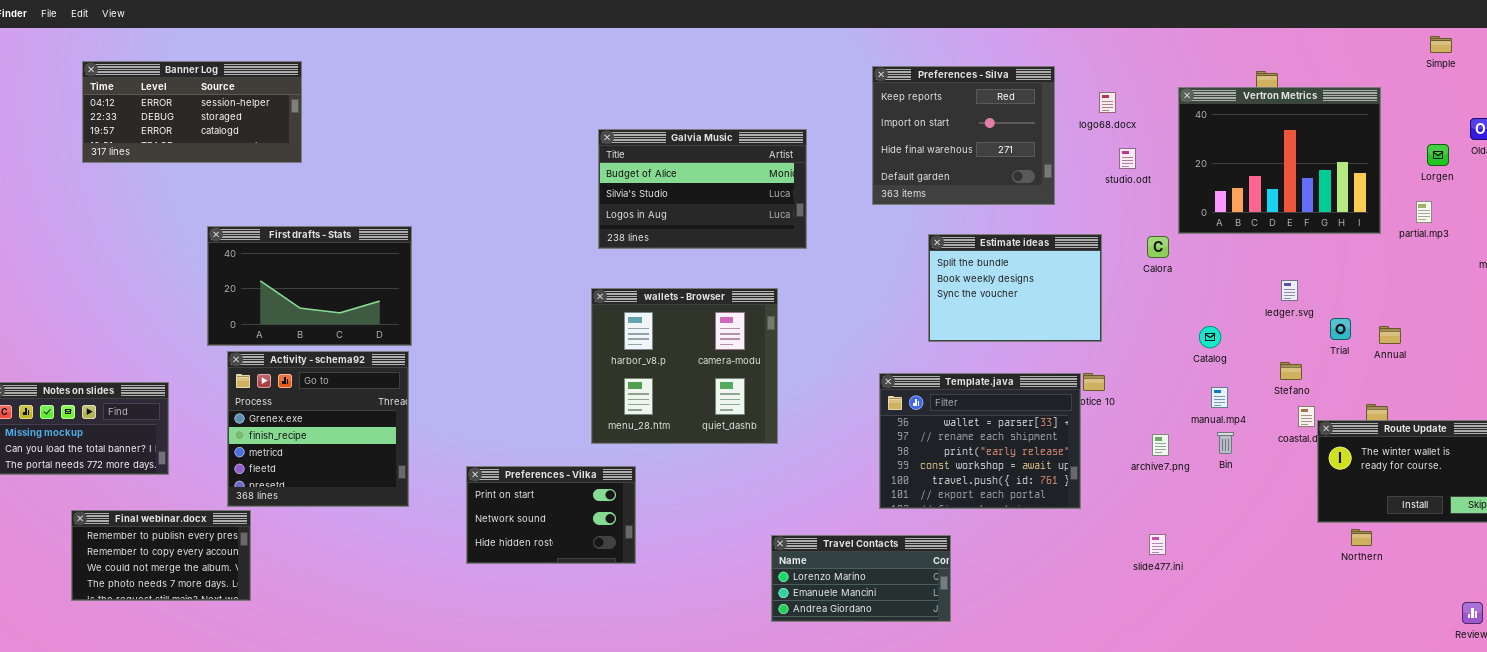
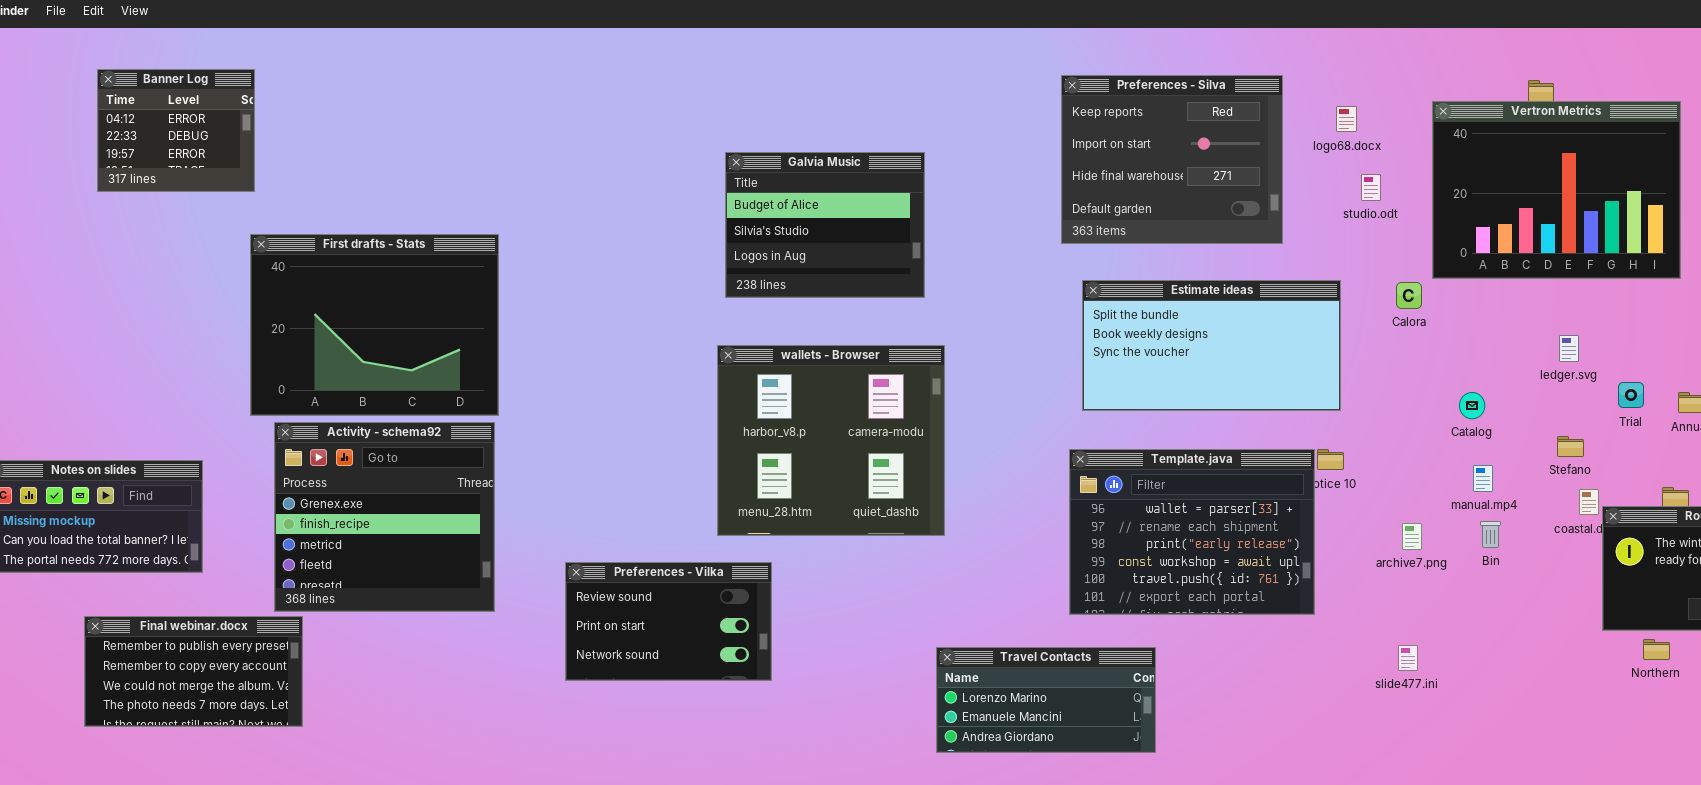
Banner Log: [82,61,302,163] -> [97,69,255,192], resized
Galvia Music: [598,129,807,249] -> [725,152,925,298], resized
First drafts - Stats: [207,226,412,346] -> [250,234,499,416], resized
Estimate ideas: [928,234,1102,342] -> [1082,280,1341,411], resized
Preferences - Vilka: [466,466,636,564] -> [565,562,772,681], scrolled up 1 row

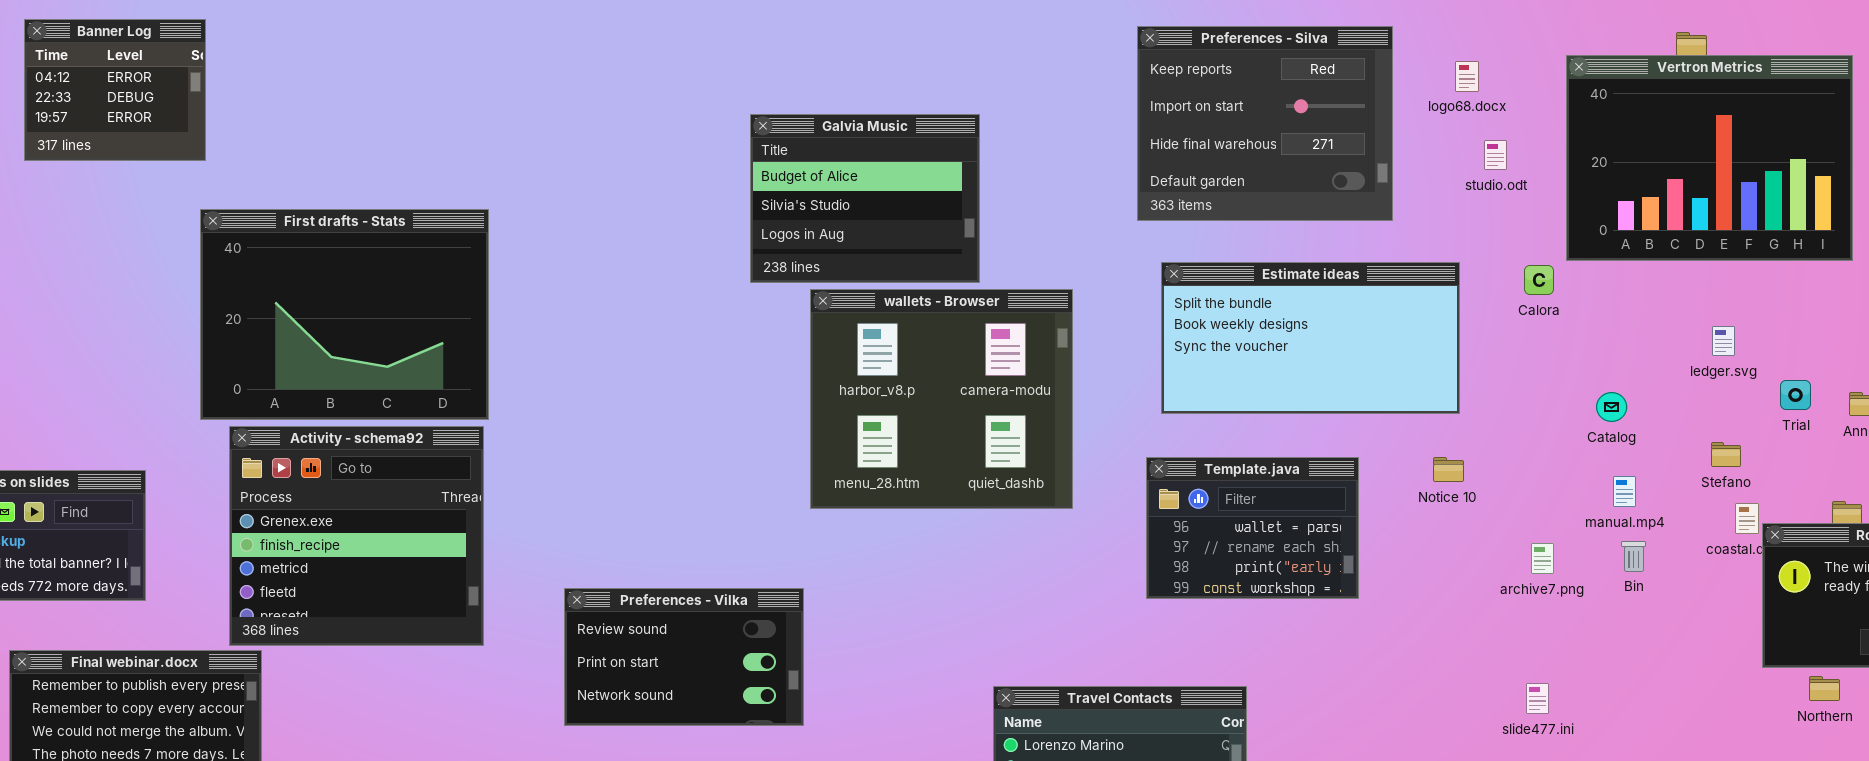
wallets - Browser: [717,345,945,536] -> [810,289,1073,509], moved
Template.java: [1069,449,1315,615] -> [1146,457,1359,599], resized

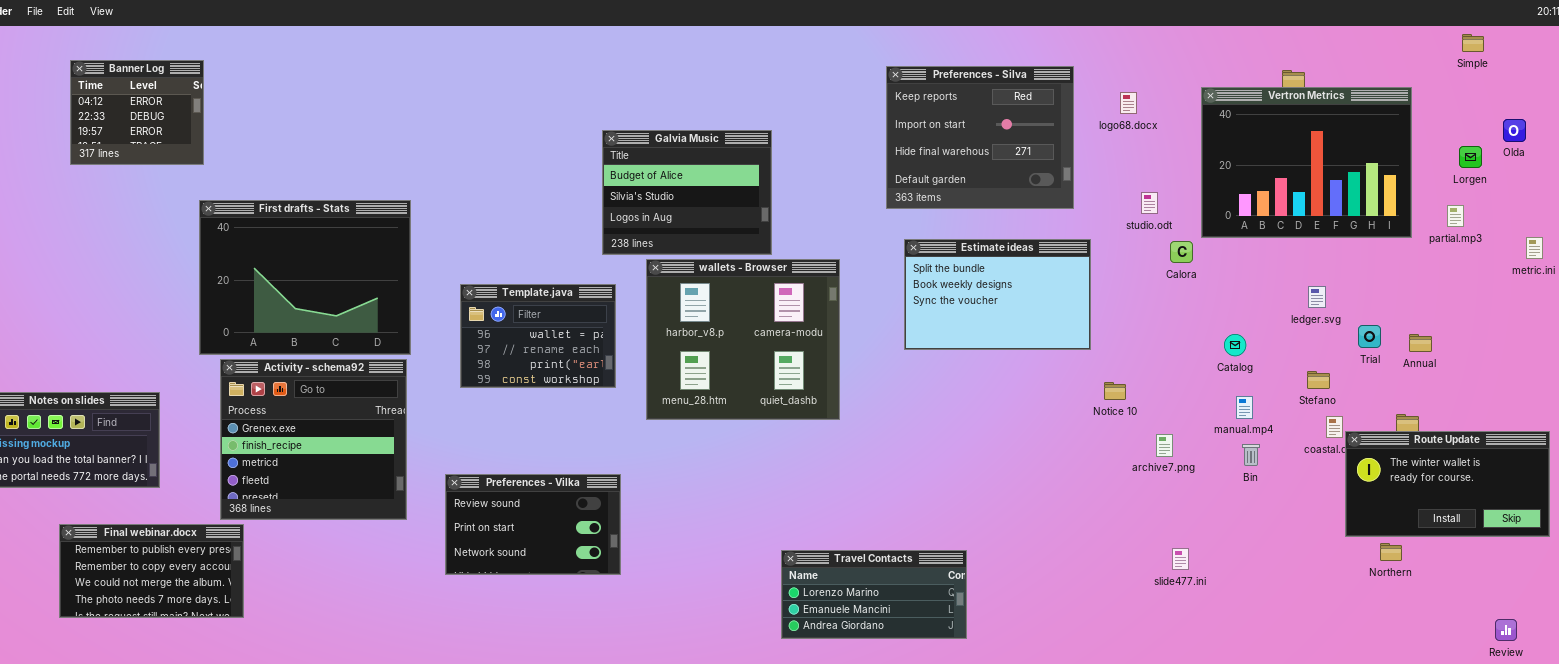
studio.odt: [1484,140,1507,170] -> [1141,192,1158,214], moved
Estimate ideas: [1161,262,1460,414] -> [904,239,1091,350], resized
Template.java: [1146,457,1359,599] -> [460,284,616,388], moved
archive7.png: [1531,543,1554,574] -> [1156,434,1173,457], moved
Preferences - Vilka: [564,588,804,726] -> [445,474,621,575], moved

